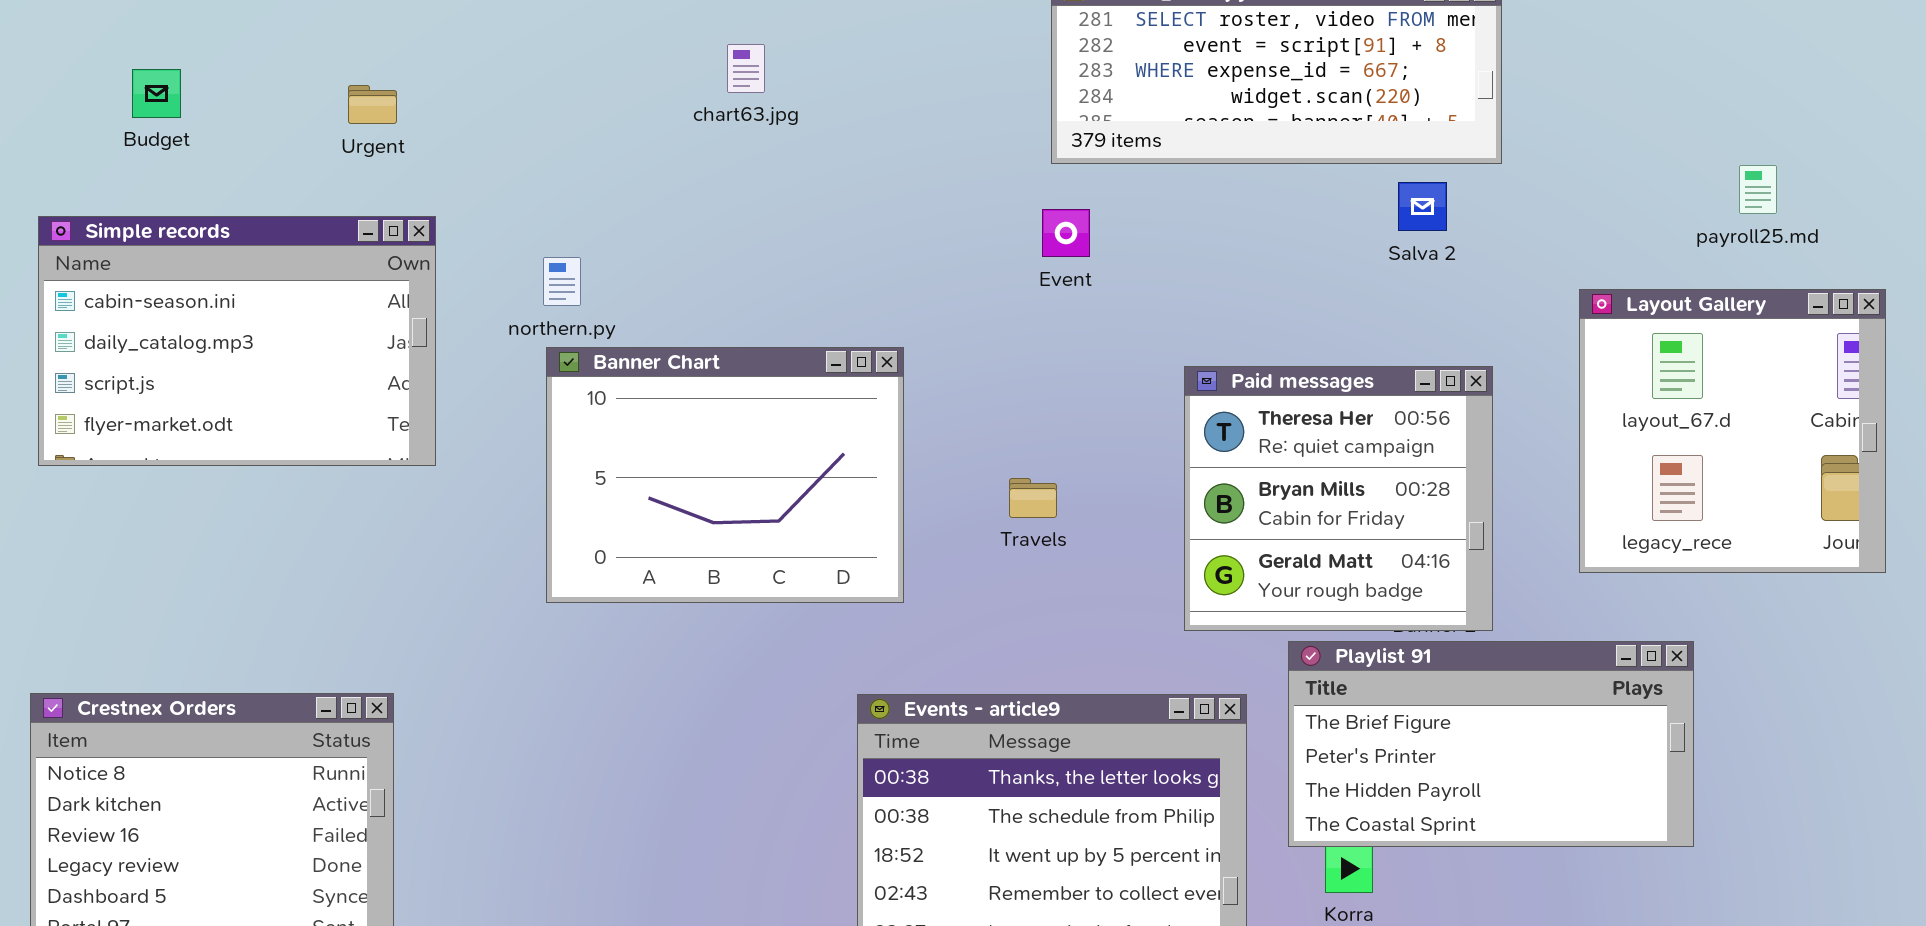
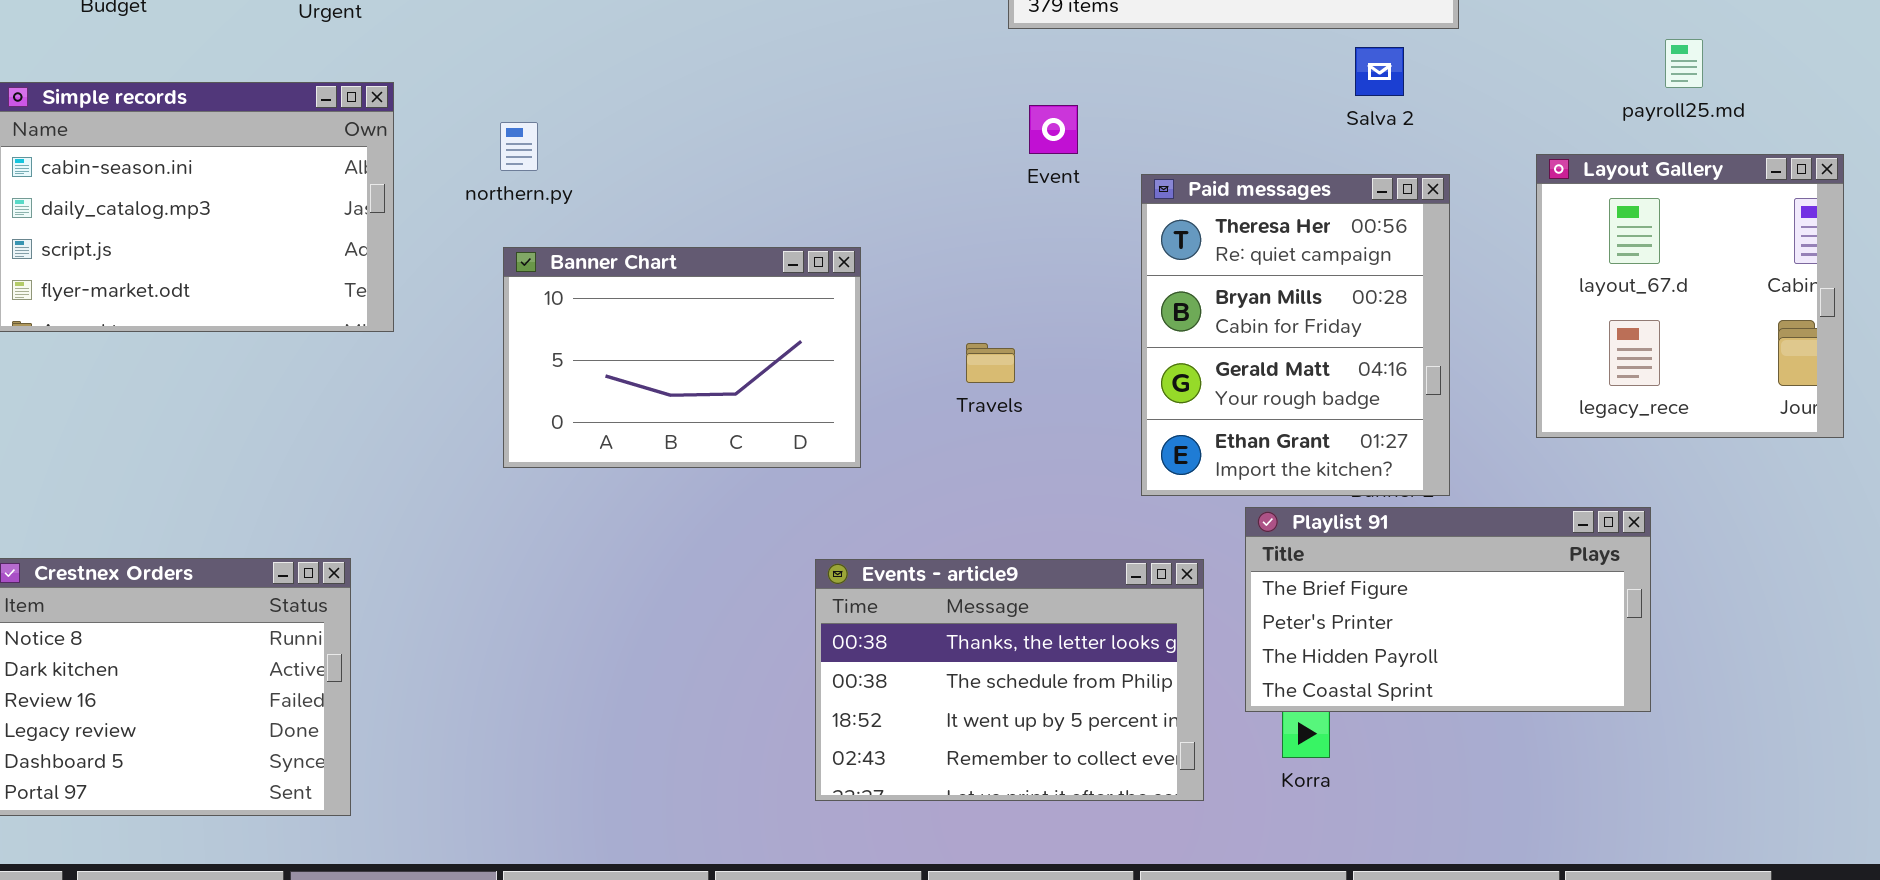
payroll25.md: [1739,165,1777,214] -> [1665,39,1703,88], moved
Event: [1042,209,1090,257] -> [1029,105,1078,154], moved
Banner Chart: [546,347,904,603] -> [503,247,861,468], resized
Paid messages: [1184,366,1493,631] -> [1141,174,1450,496], resized

